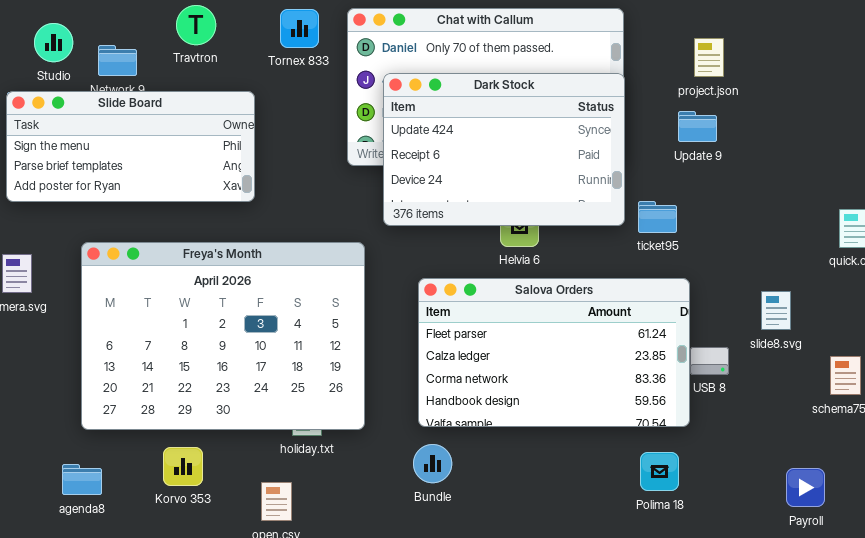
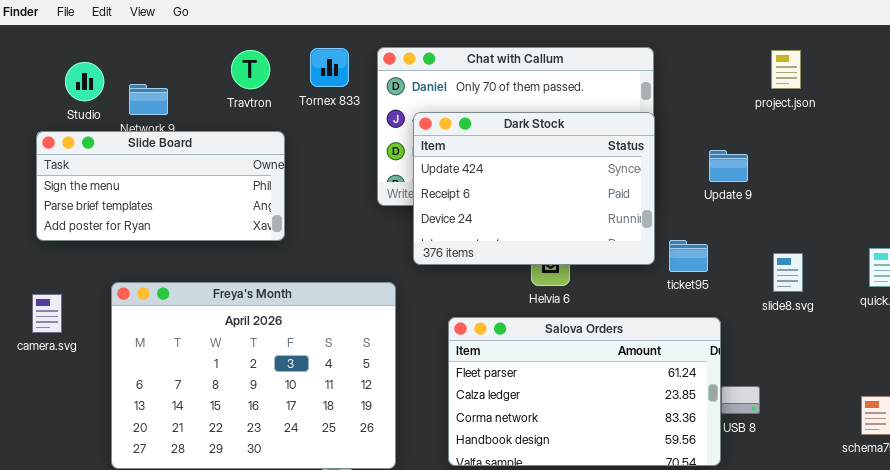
Travtron: [176,5,216,45] -> [231,50,270,89], moved
project.json: [694,38,724,77] -> [771,50,801,89], moved
slide8.svg: [761,291,791,330] -> [773,253,803,292], moved

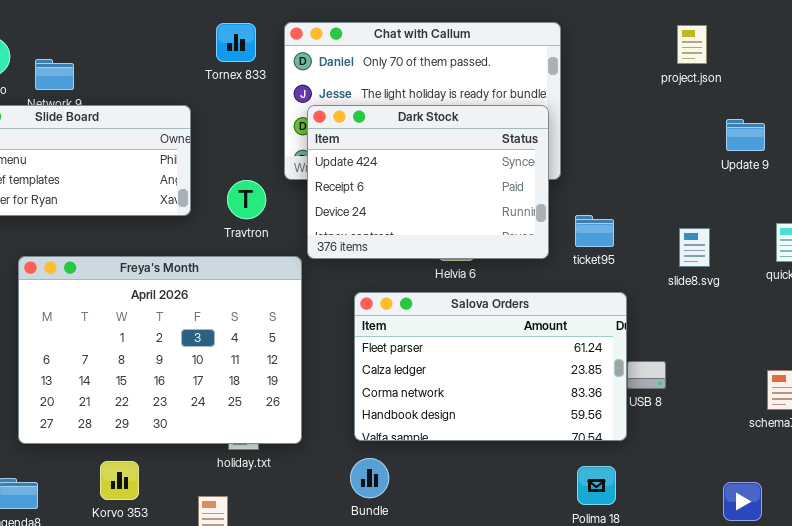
Travtron: [231,50,270,89] -> [227,180,266,219], moved
Dark Stock: [413,112,655,265] -> [307,105,549,259], moved
Update 9: [709,150,748,182] -> [726,119,765,151], moved

